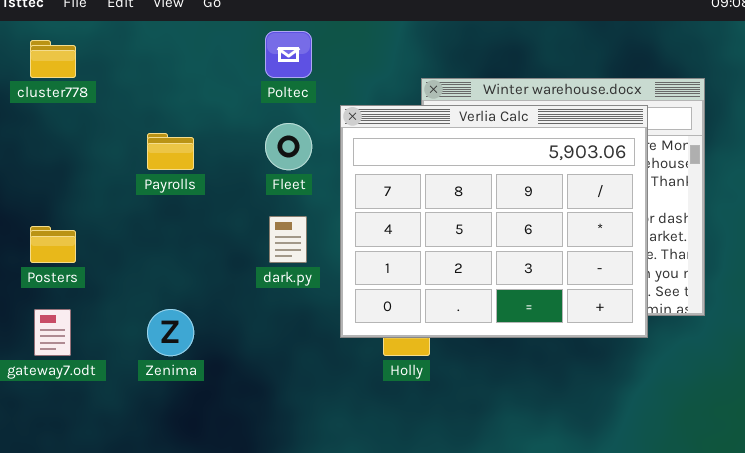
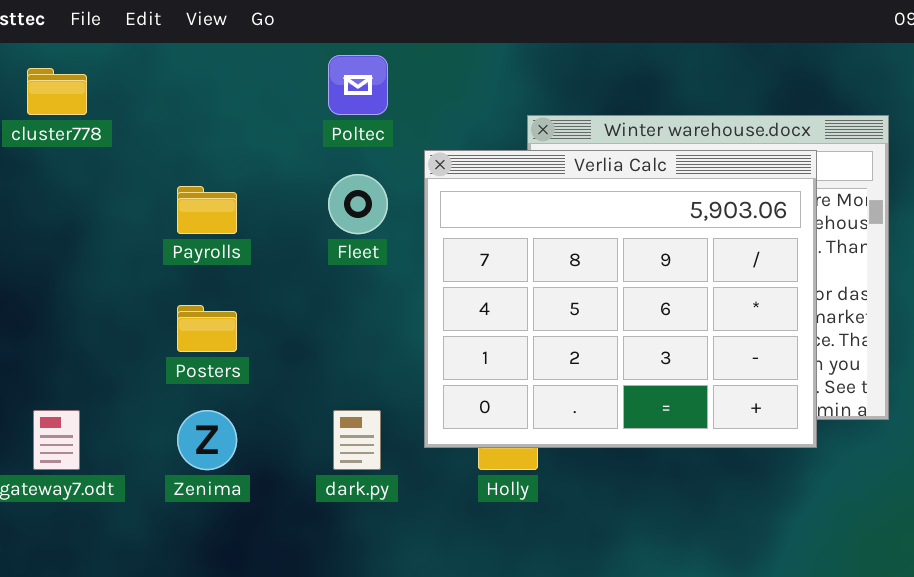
dark.py: [269,216,307,263] -> [333,410,381,470], moved
Posters: [30,226,76,263] -> [177,305,237,352], moved

